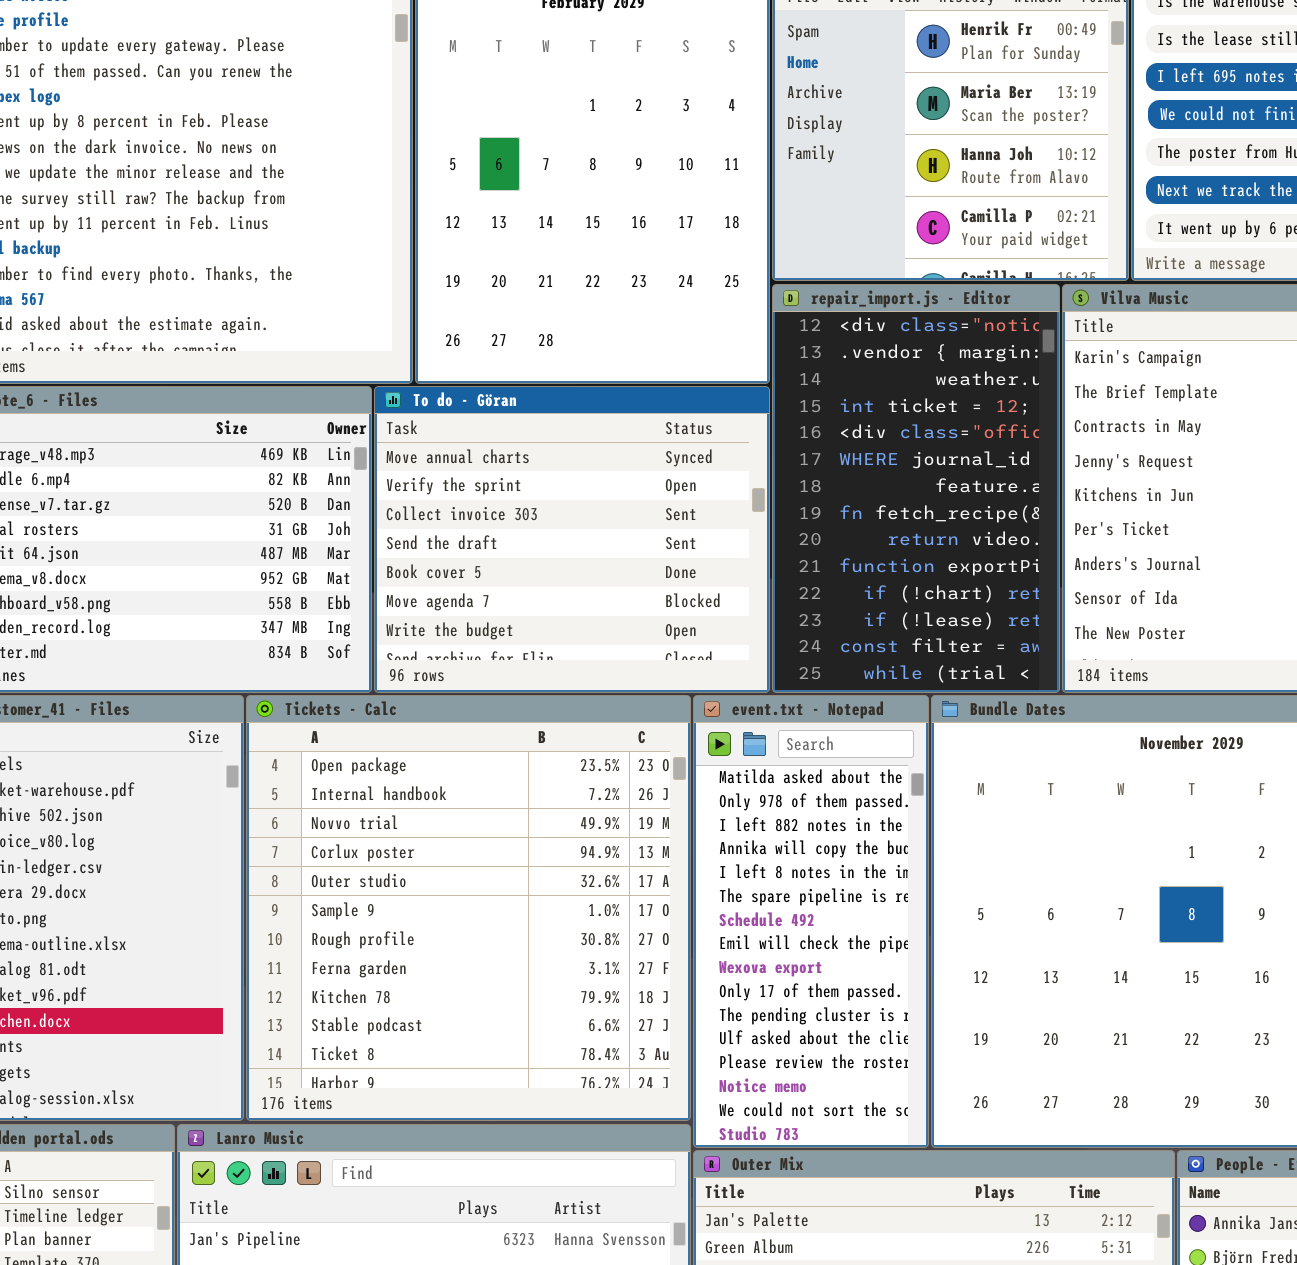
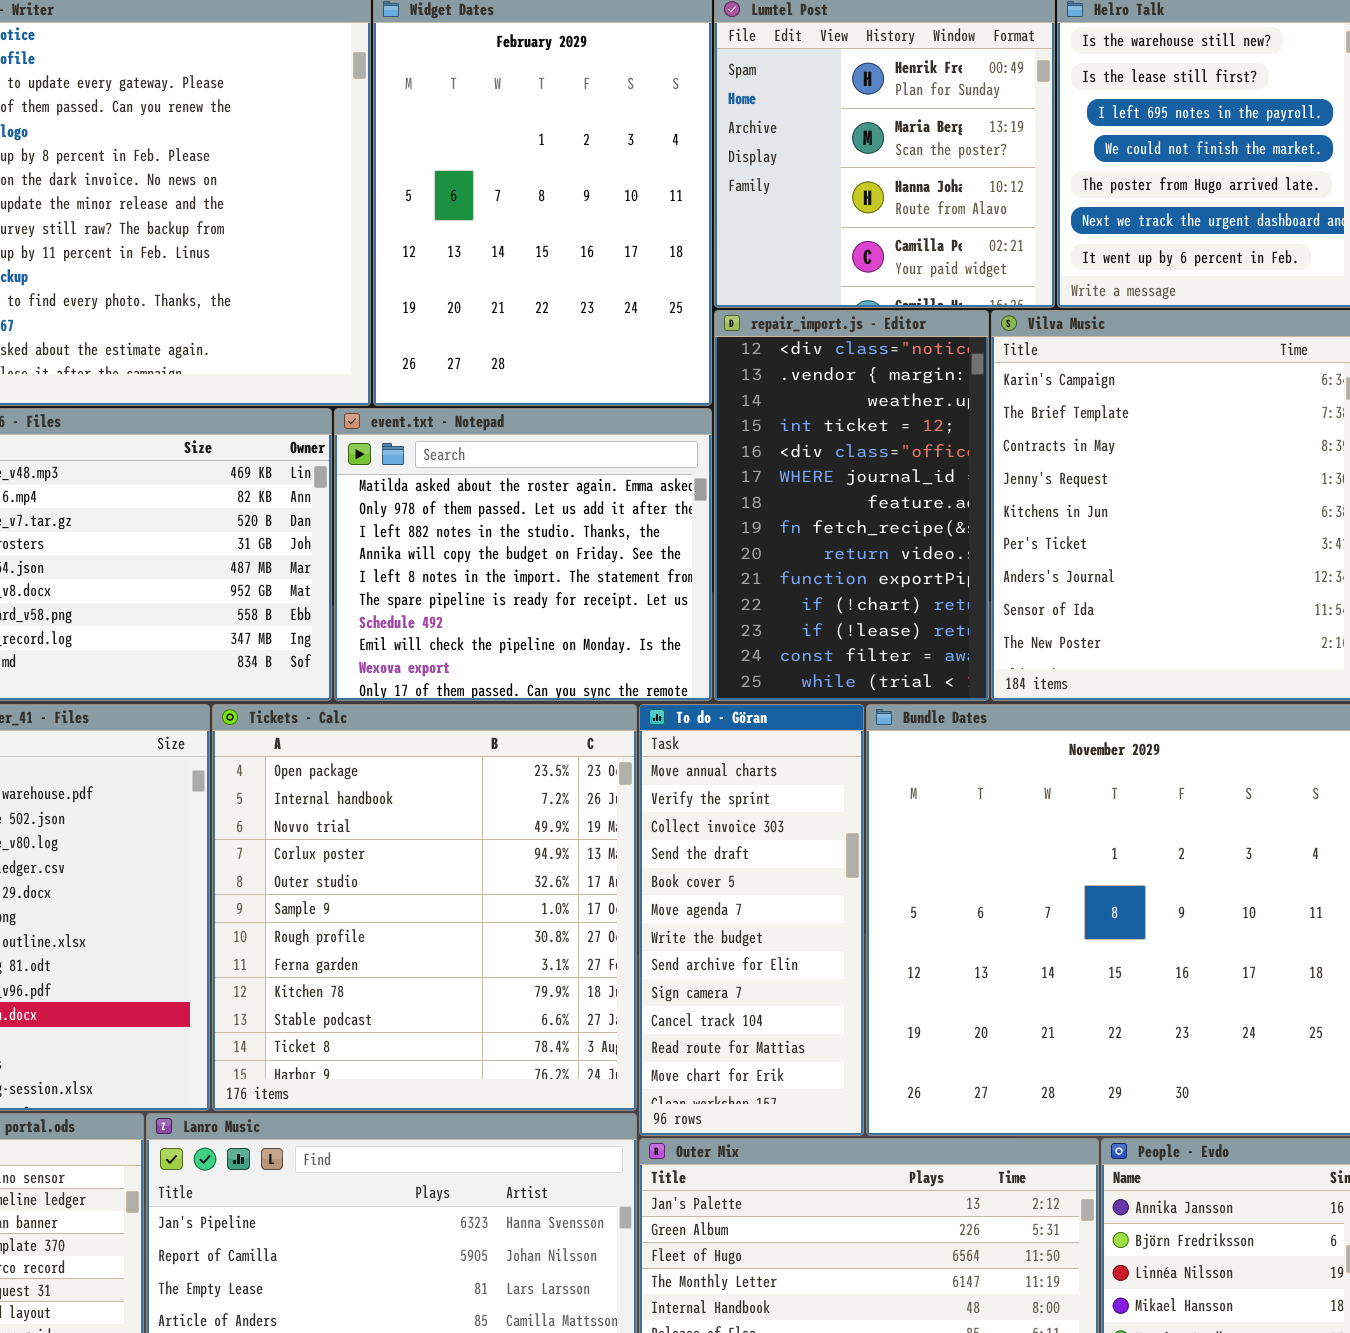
To do - Göran: [374,386,770,693] -> [639,704,864,1136], moved, resized
event.txt - Notepad: [693,695,929,1148] -> [334,408,712,701], moved, resized

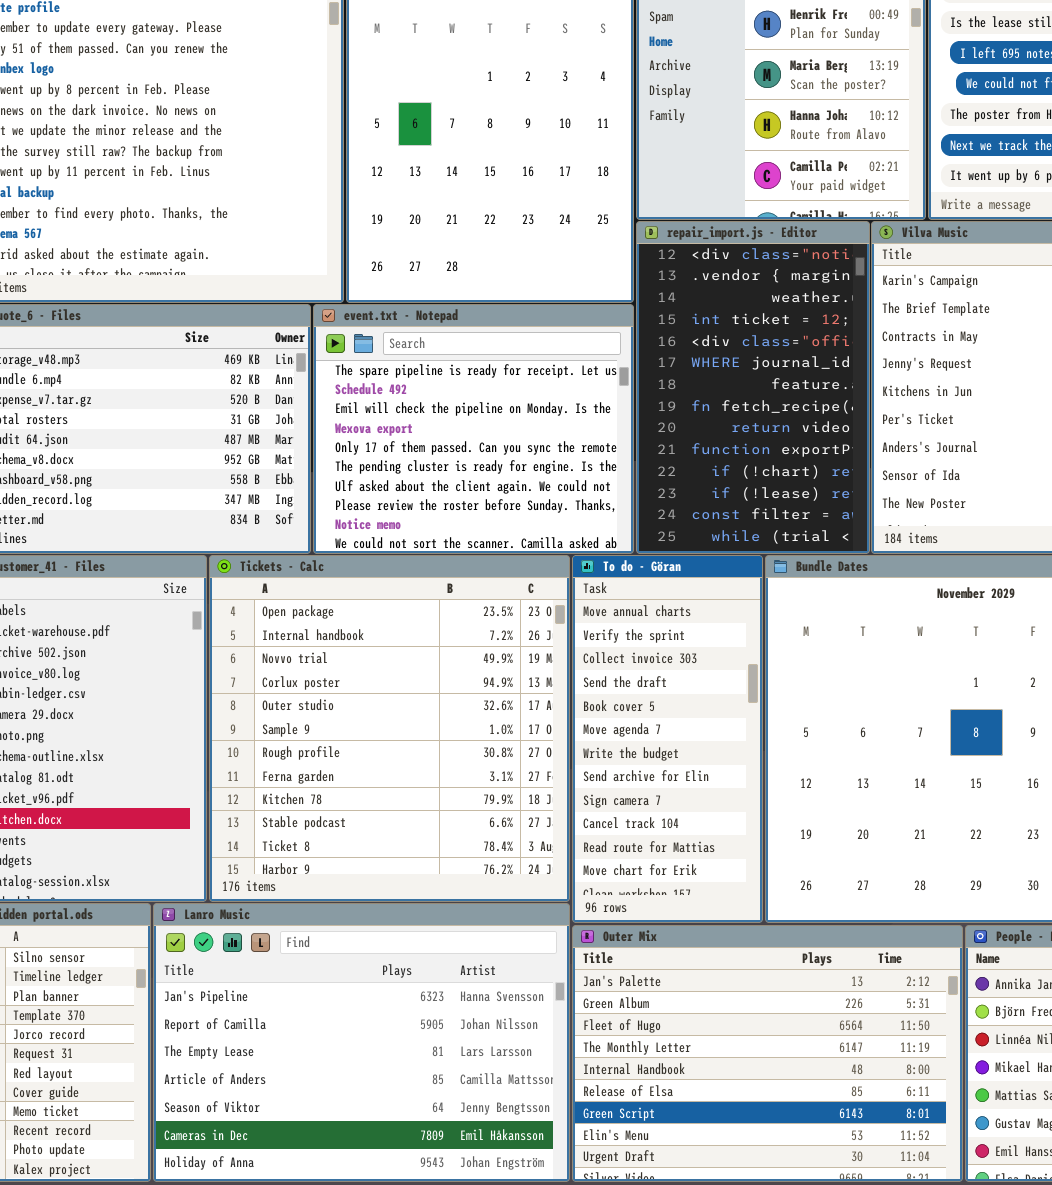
event.txt - Notepad: [334,408,712,701] -> [313,304,634,554], scrolled down 5 rows

